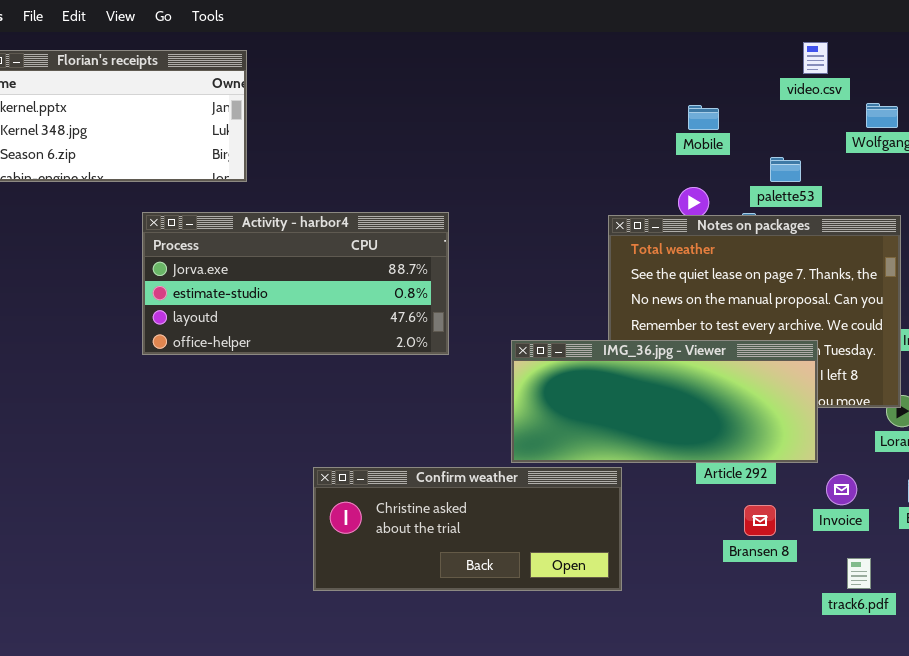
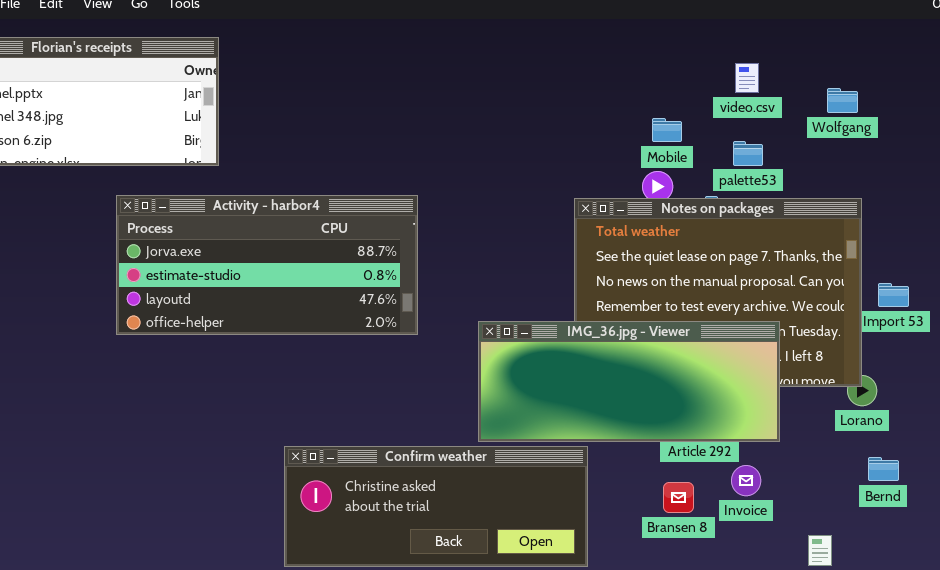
video.csv: [803,42,828,74] -> [735,63,759,93], moved
Mobile: [688,105,719,130] -> [652,118,682,142], moved
Invoice: [826,474,857,505] -> [731,465,761,496], moved
Bransen 8: [744,505,776,536] -> [663,482,694,513], moved

